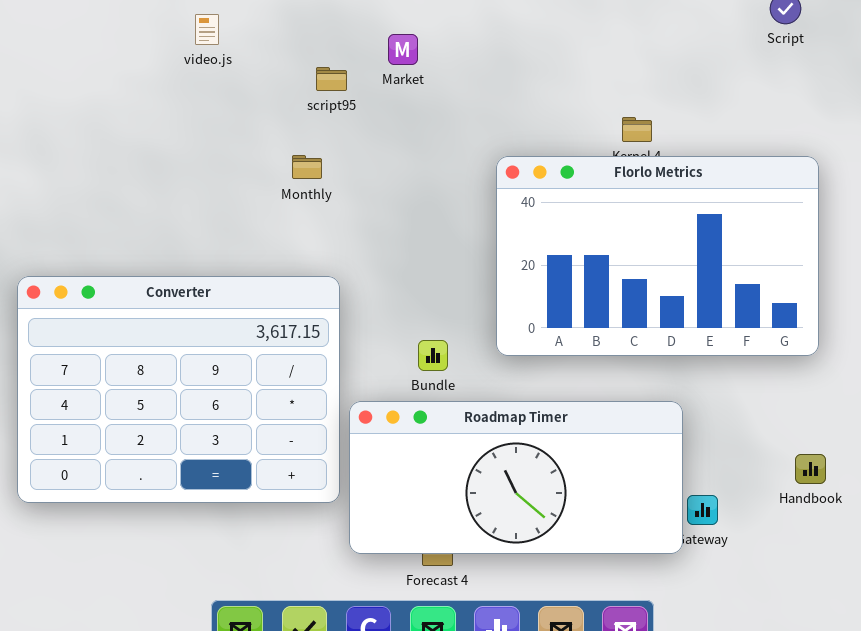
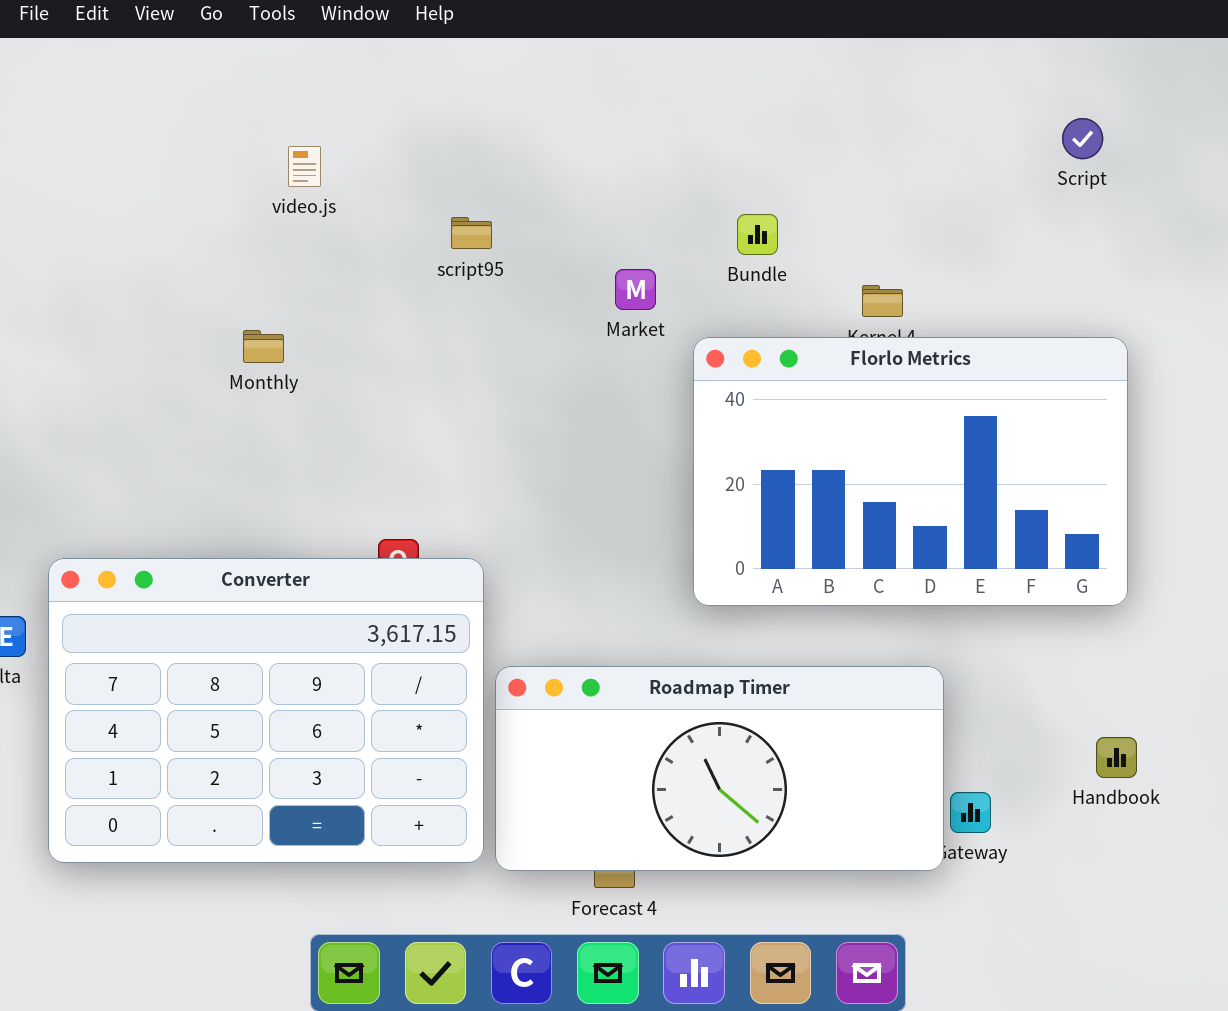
Market: [388,34,418,65] -> [615,269,656,310], moved
Monthly: [292,155,322,179] -> [243,330,284,363], moved
Converter: [17,276,340,503] -> [48,558,484,863], moved
Bundle: [418,340,448,371] -> [737,214,778,255], moved

